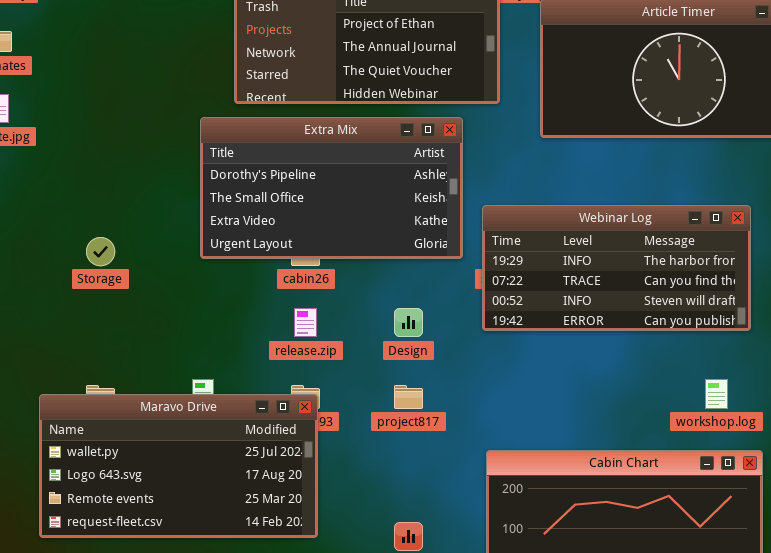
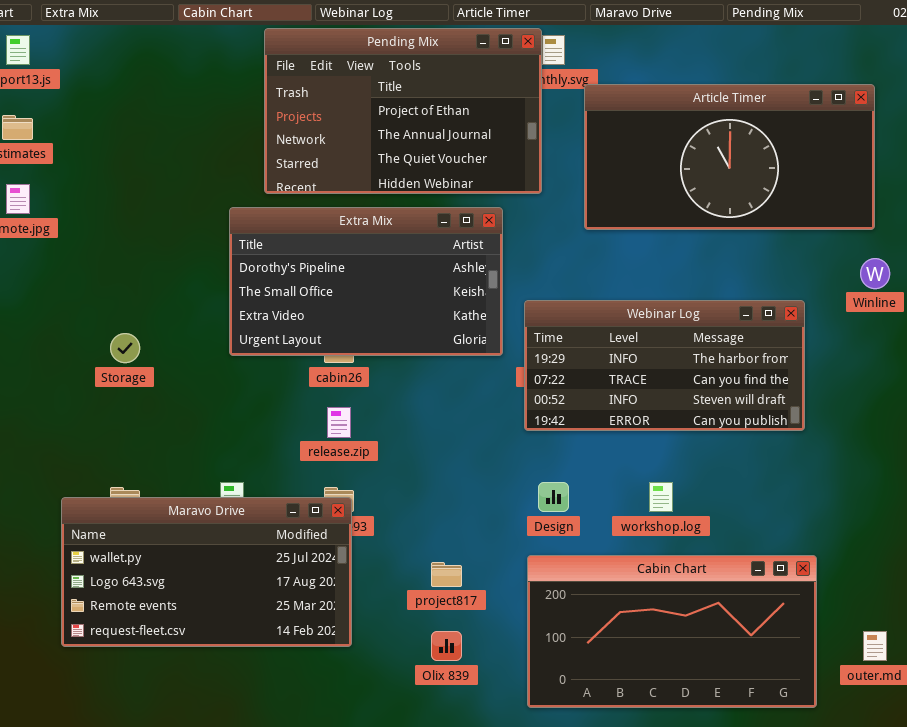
Design: [394,308,423,337] -> [538,482,569,512], moved
workshop.log: [705,379,728,409] -> [649,482,673,512], moved
project817: [394,385,423,409] -> [431,562,462,587], moved

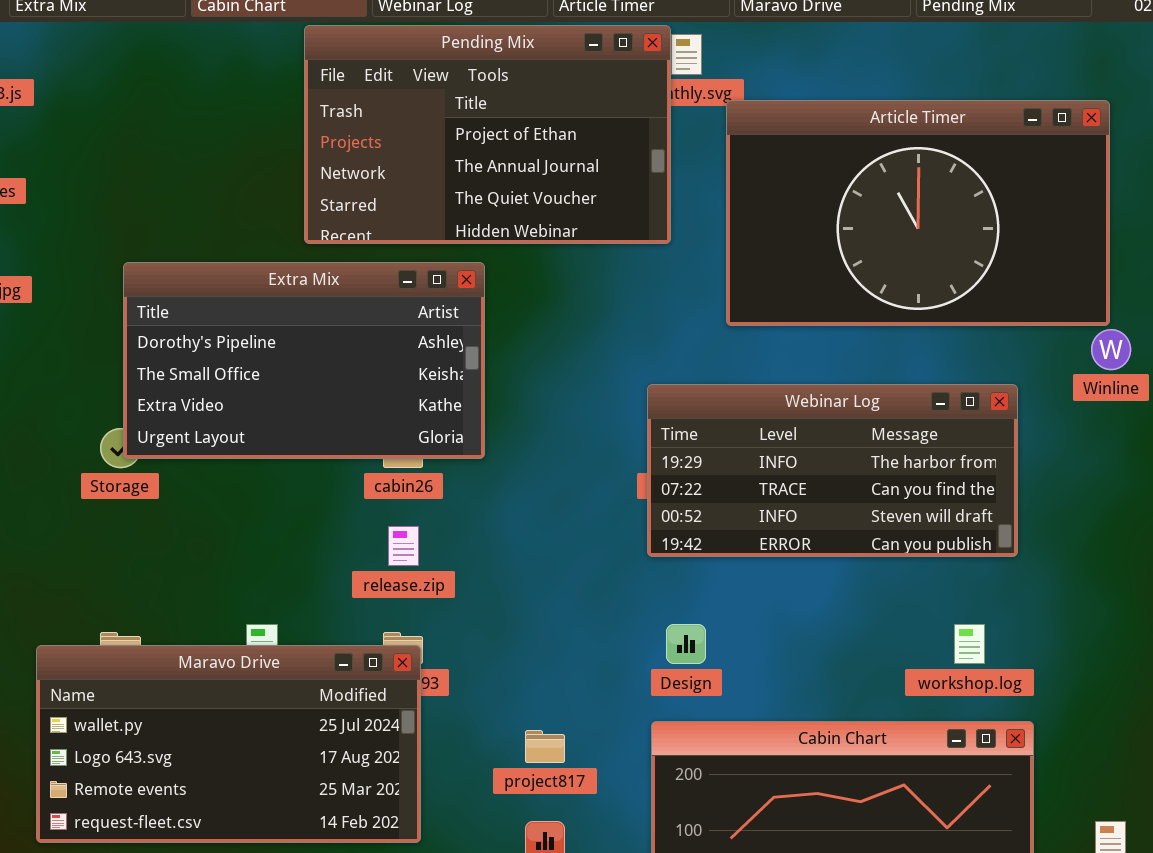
Article Timer: [584,84,875,230] -> [726,100,1110,326], resized
Extra Mix: [229,207,503,356] -> [123,262,485,459], moved
workshop.log: [649,482,673,512] -> [954,624,985,664], moved

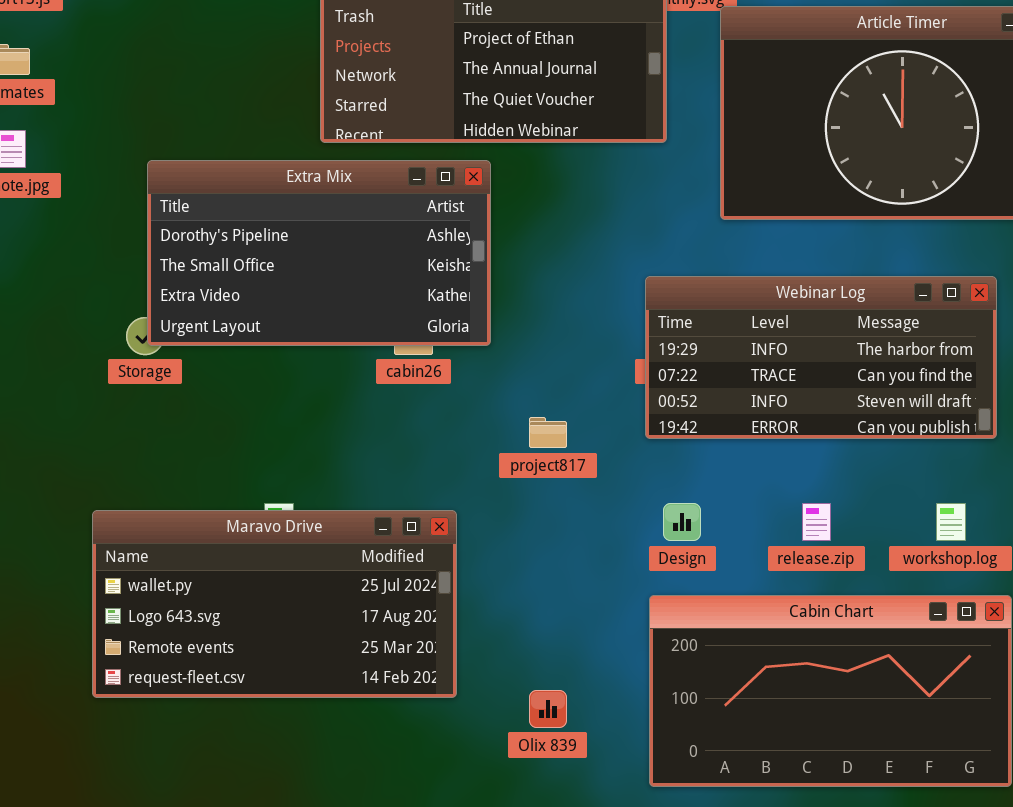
release.zip: [388,526,419,566] -> [802,503,831,541], moved
Maravo Drive: [36,645,421,843] -> [92,510,457,698], moved
project817: [525,730,565,763] -> [529,417,567,448], moved

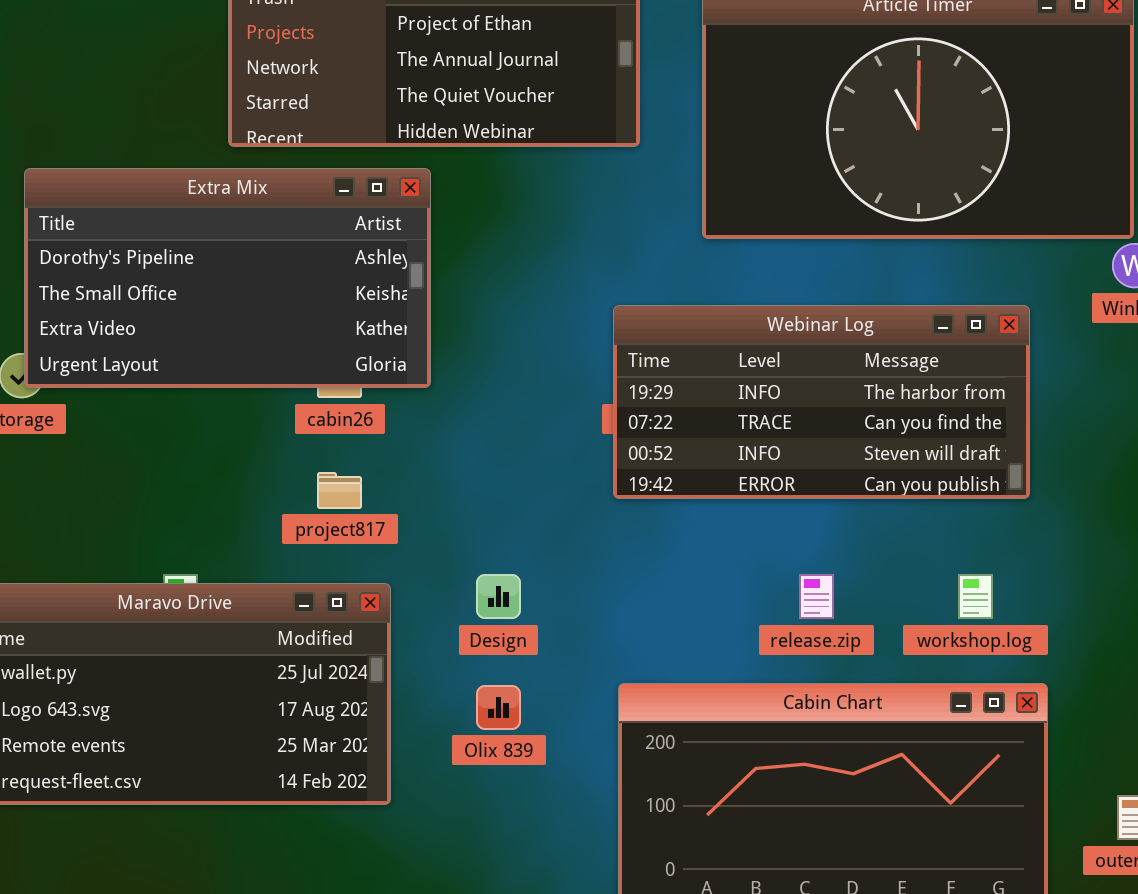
project817: [529,417,567,448] -> [317,472,362,509], moved
Design: [663,503,701,541] -> [476,574,521,619], moved
Olix 839: [529,690,567,728] -> [476,685,521,730], moved

